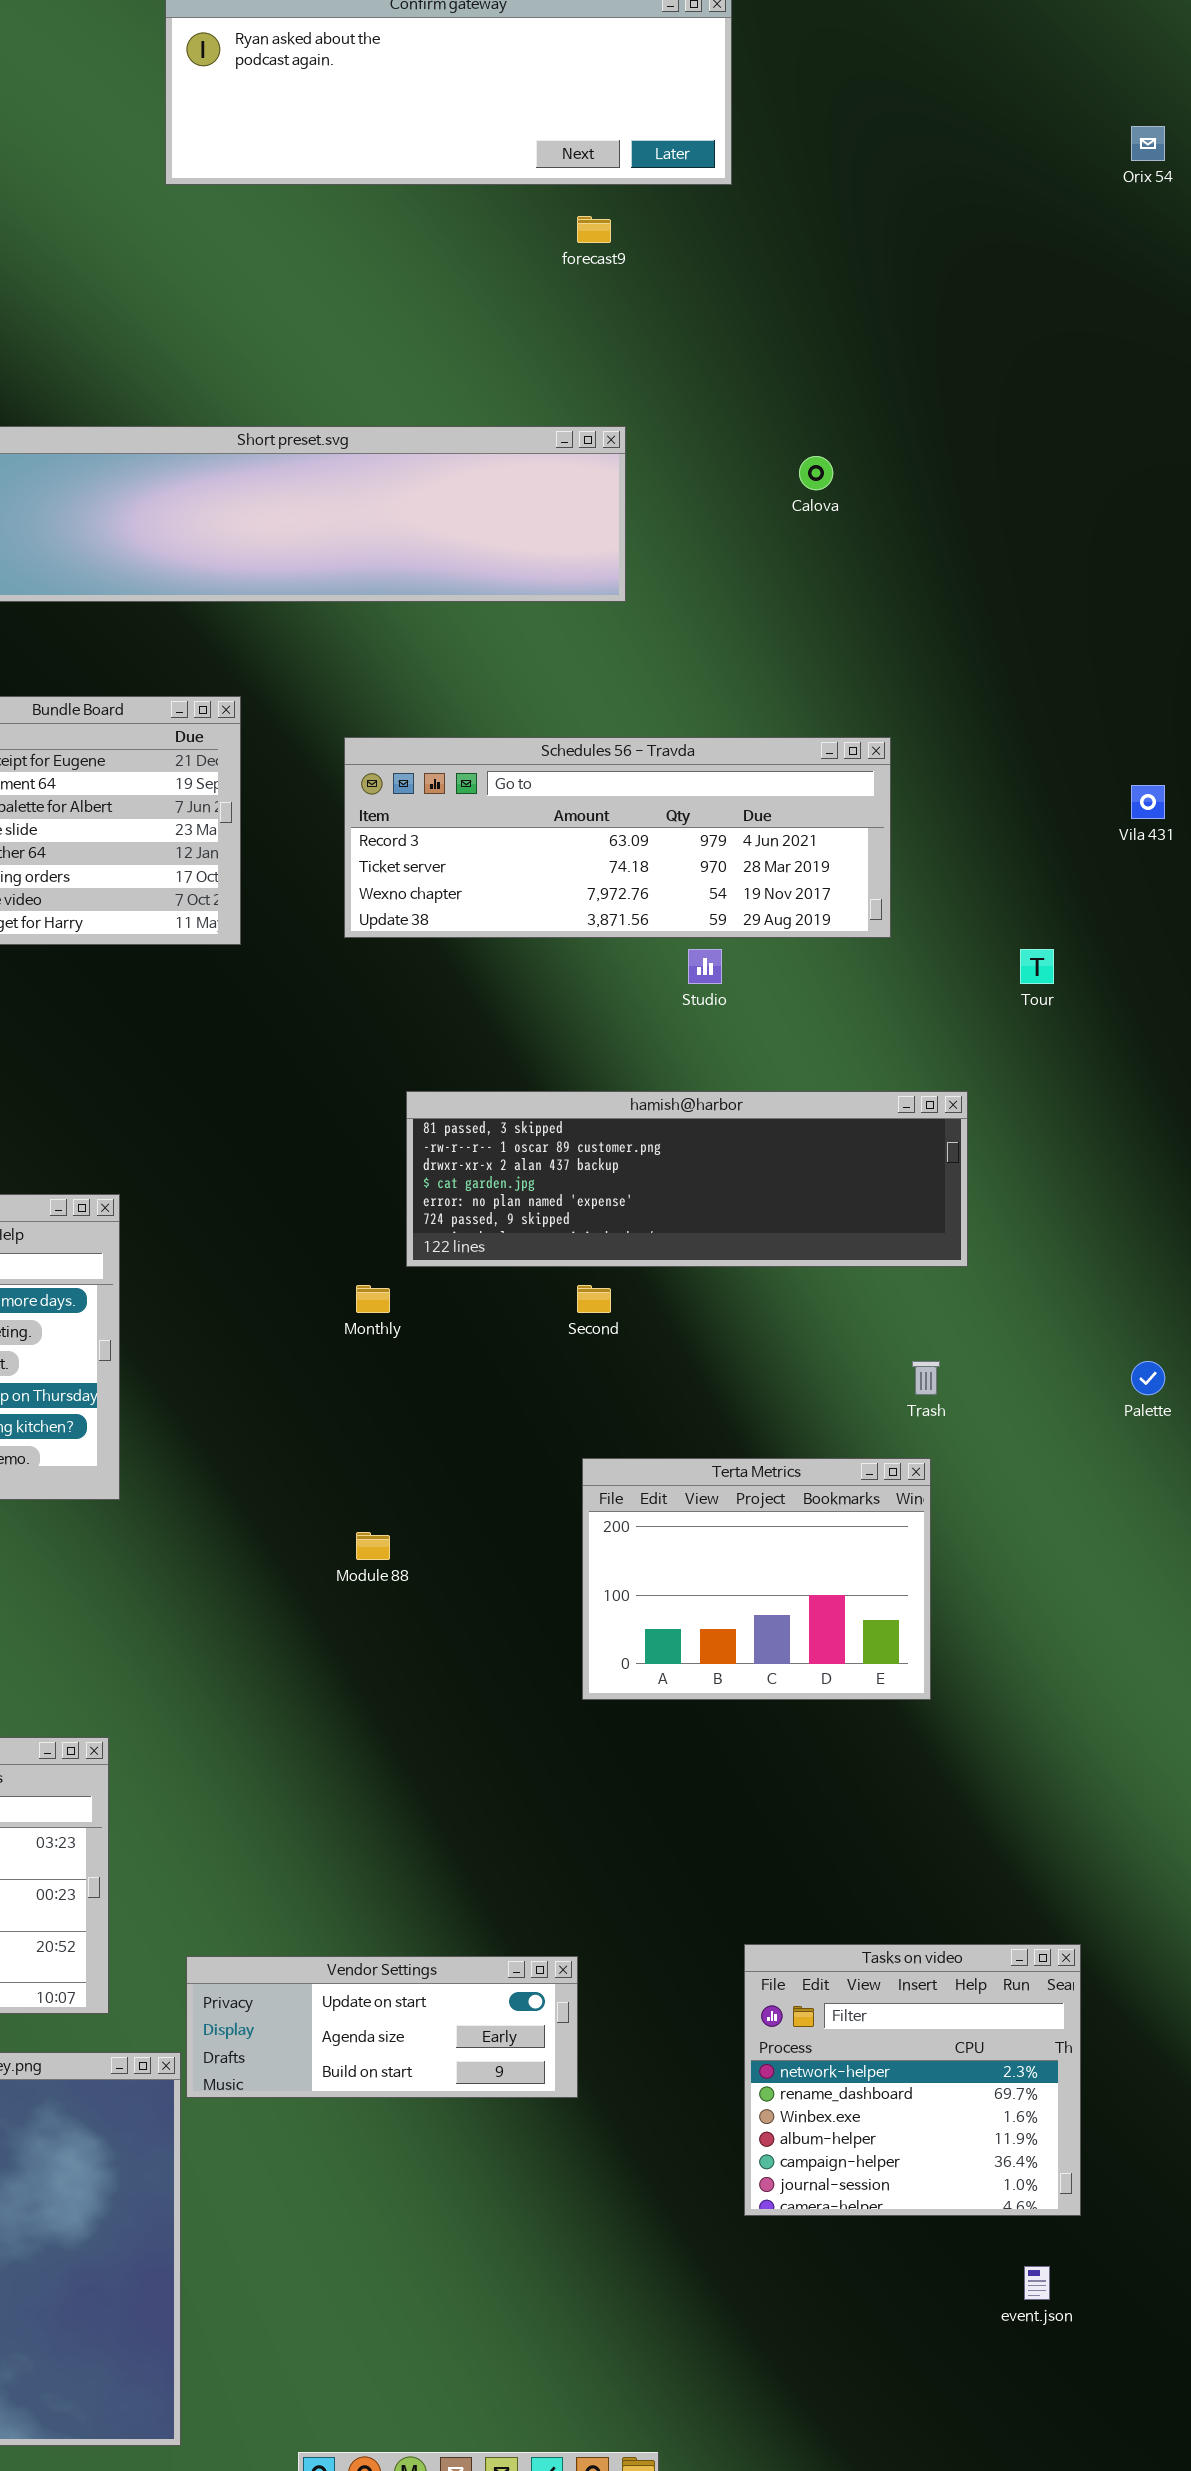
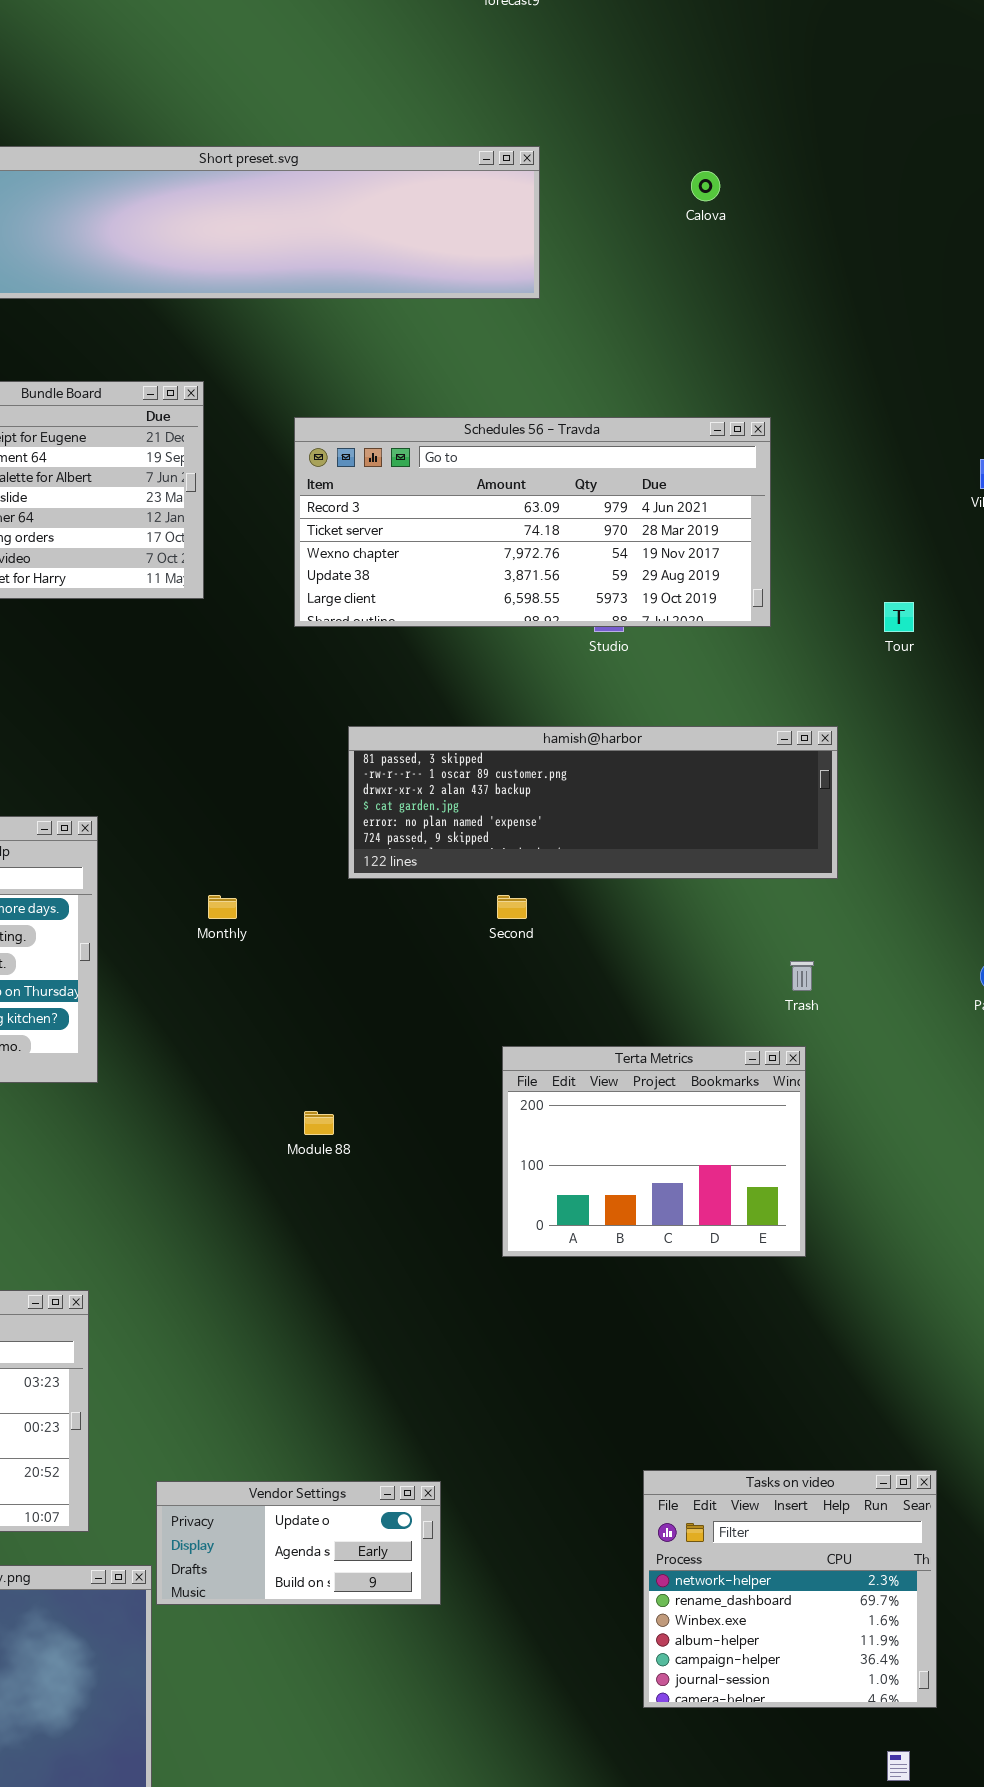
Schedules 56 - Travda: [344,737,891,938] -> [294,417,771,627], resized
Monthly: [356,1285,390,1313] -> [208,895,237,919], moved
Vendor Settings: [186,1956,578,2098] -> [156,1481,441,1605], resized

